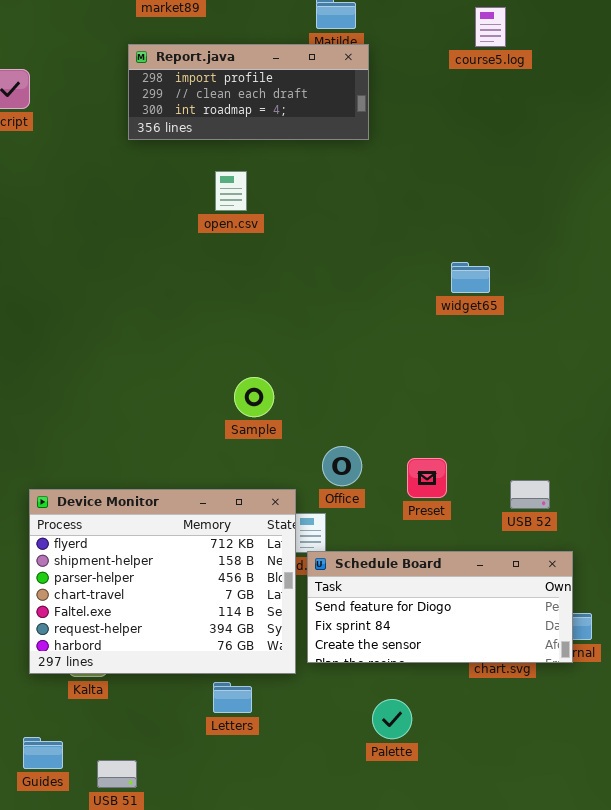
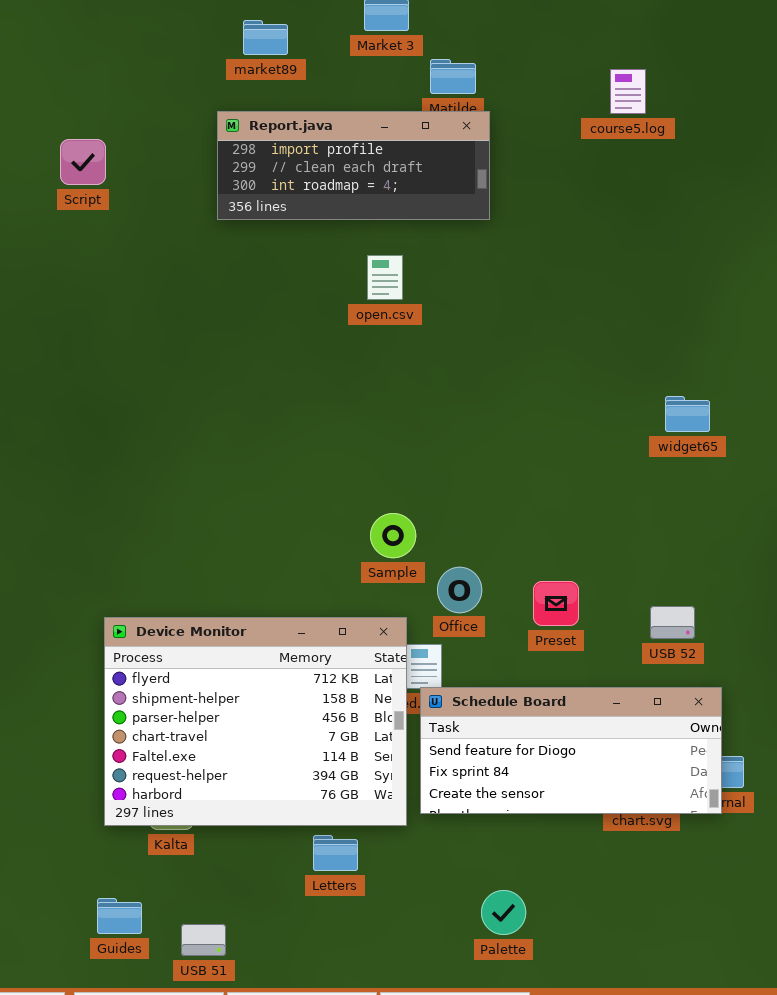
open.csv: [215,171,247,211] -> [367,255,403,300], moved
widget65: [451,262,490,293] -> [665,396,710,432], moved
Sample: [234,377,274,417] -> [370,513,416,558], moved
Palette: [372,699,412,739] -> [481,890,526,935], moved

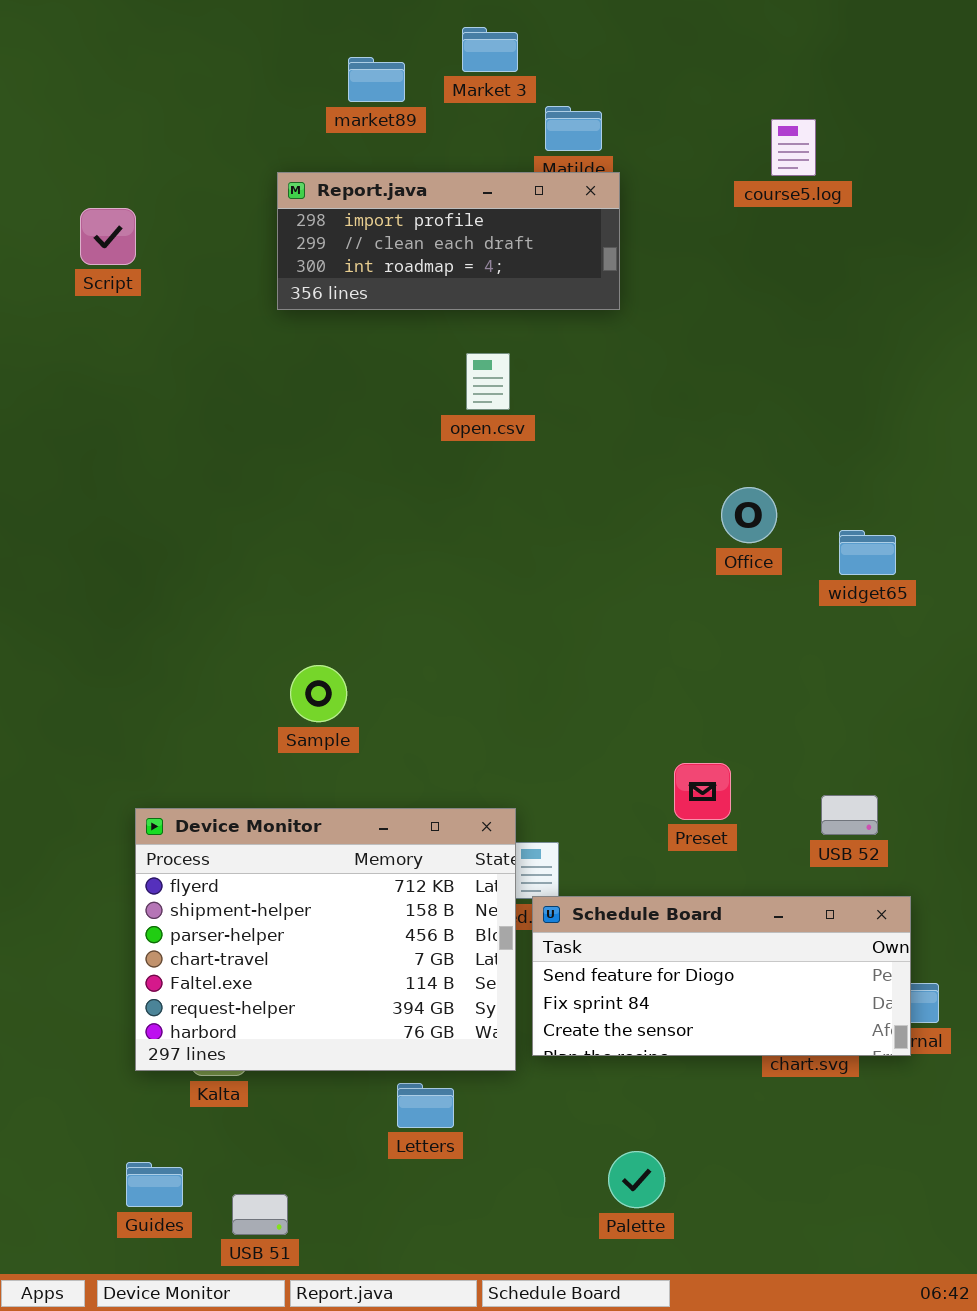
market89: [243,20,288,55] -> [348,57,405,102], moved
Sample: [370,513,416,558] -> [290,665,347,722], moved
Office: [437,567,482,613] -> [721,487,777,543], moved

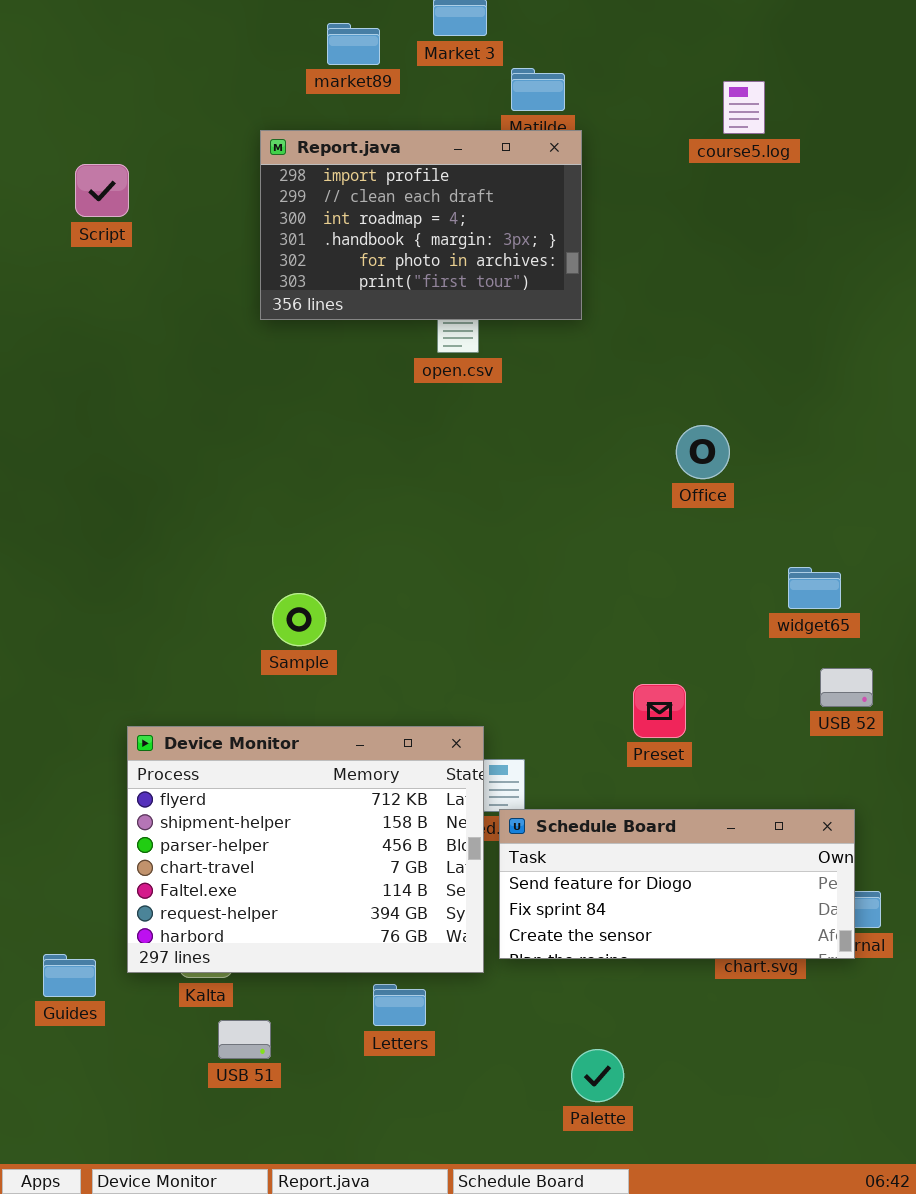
Report.java: [277,172,620,310] -> [260,130,582,320], resized
widget65: [839,530,896,575] -> [788,567,841,609], moved
USB 52: [821,795,878,835] -> [820,668,873,707], moved
Guides: [126,1162,183,1207] -> [43,954,96,997], moved
USB 51: [232,1194,288,1235] -> [218,1020,271,1059], moved

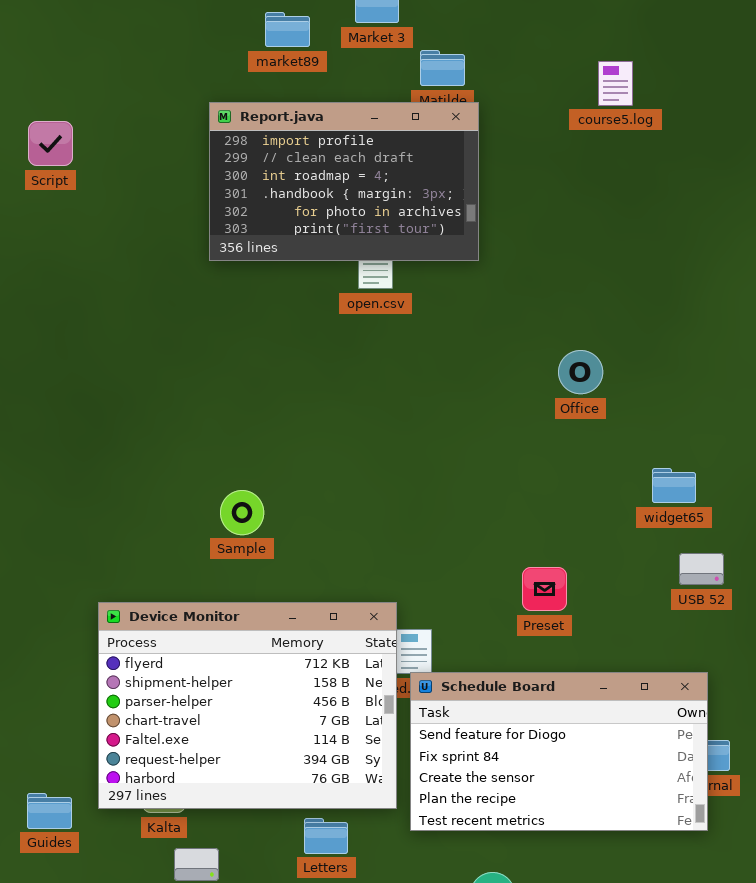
Script: [75,164,129,217] -> [28,121,73,166], moved
Schedule Board: [499,809,855,959] -> [410,672,708,831], resized

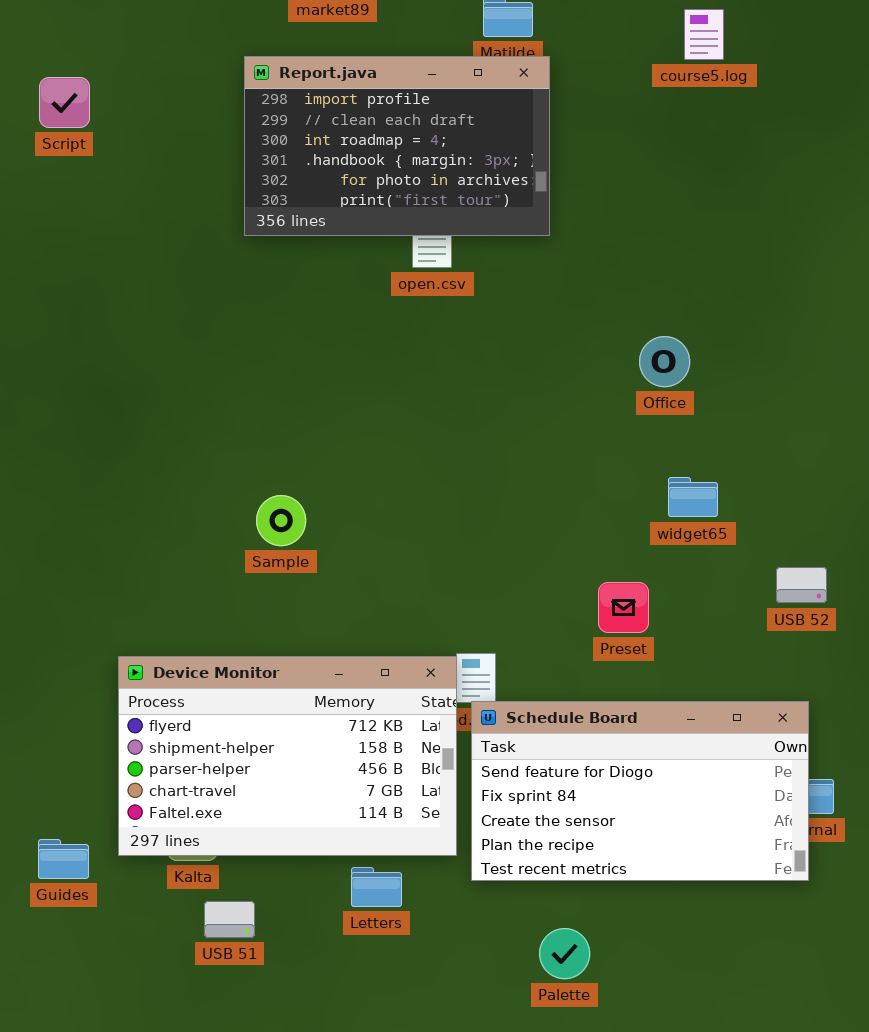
widget65: [652,468,696,503] -> [668,477,718,517], moved
Device Monitor: [98,602,397,809] -> [118,656,457,856], resized

